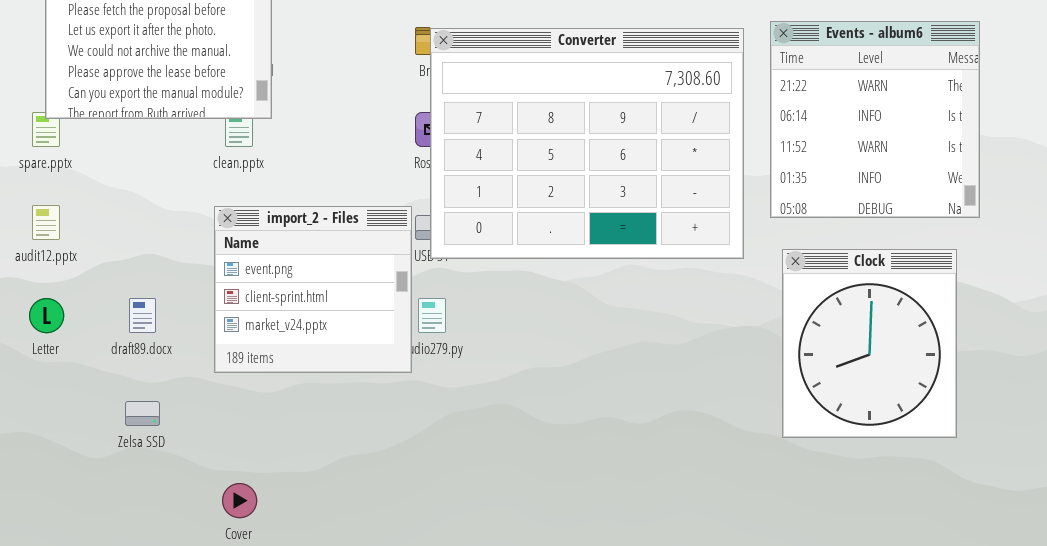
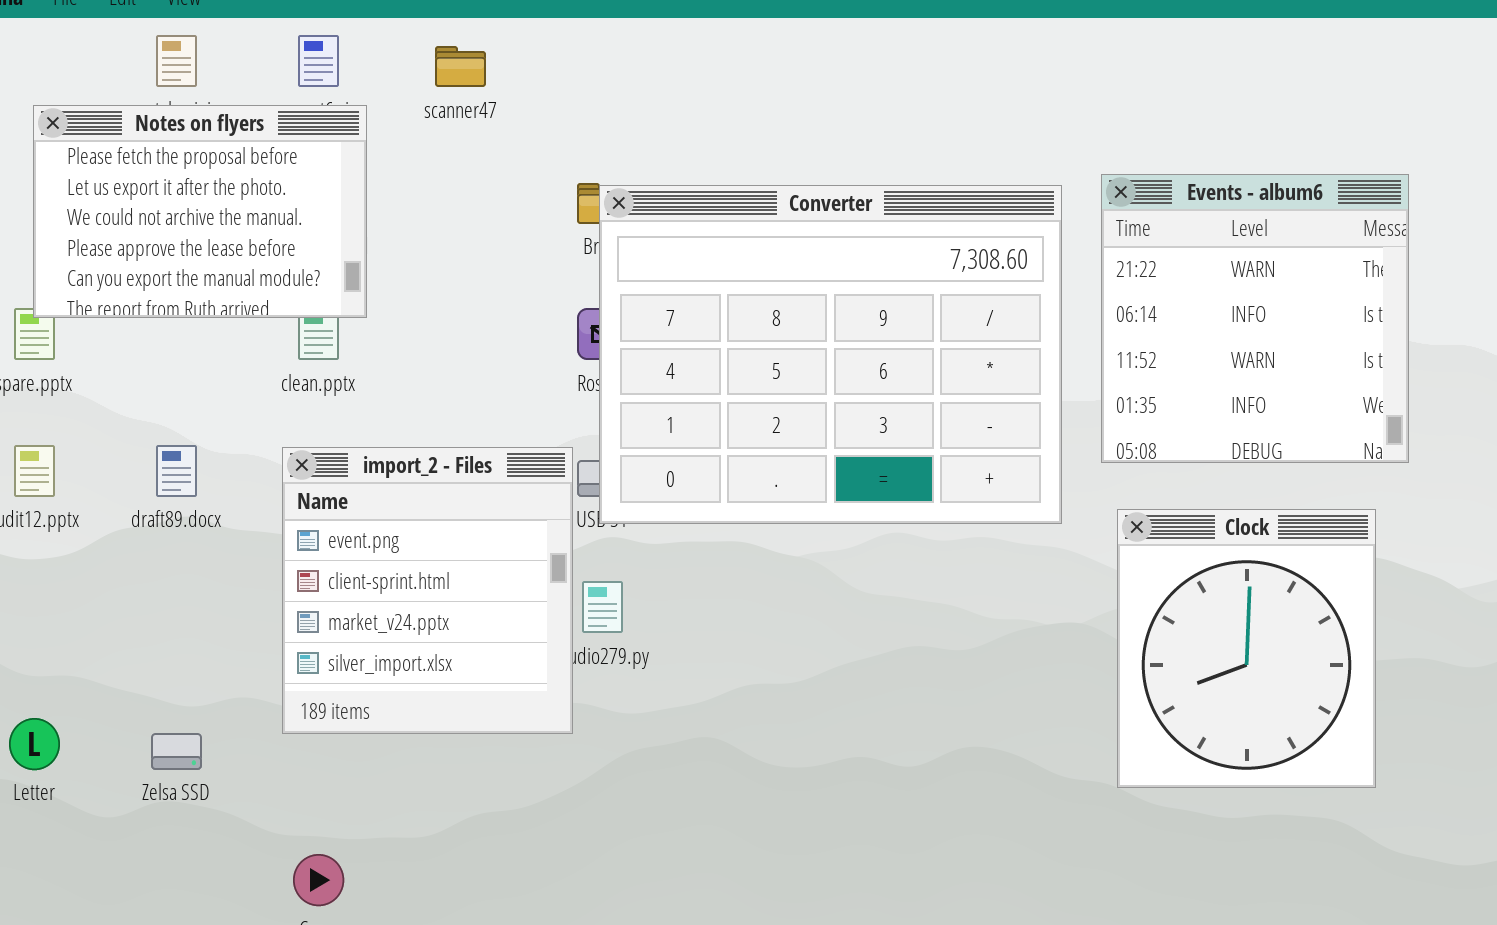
import_2 - Files: [214,206,412,373] -> [282,447,573,734], resized
Letter: [29,298,64,333] -> [9,718,60,770], moved
draft89.docx: [129,298,156,333] -> [156,445,197,497], moved

